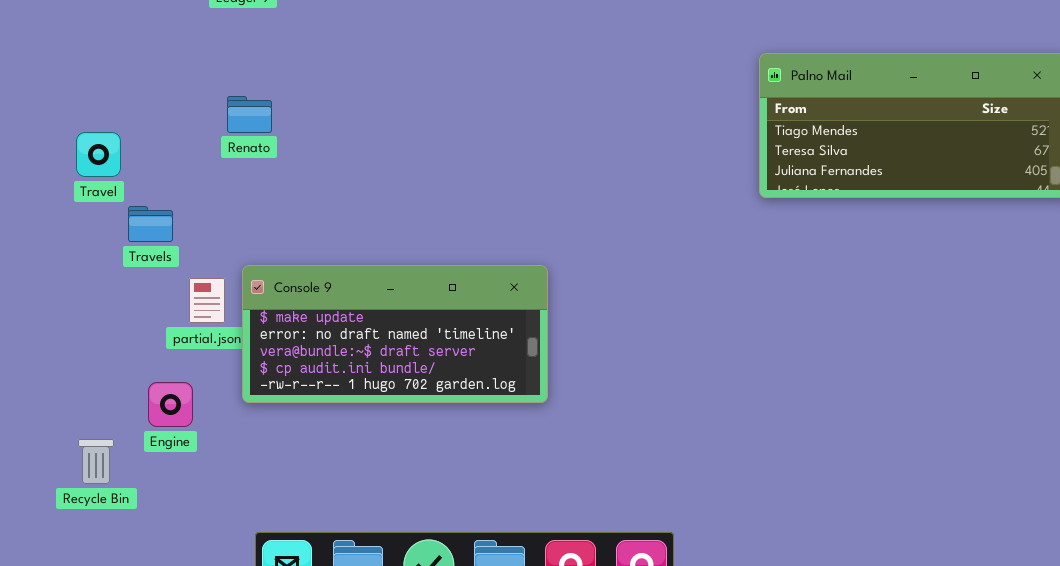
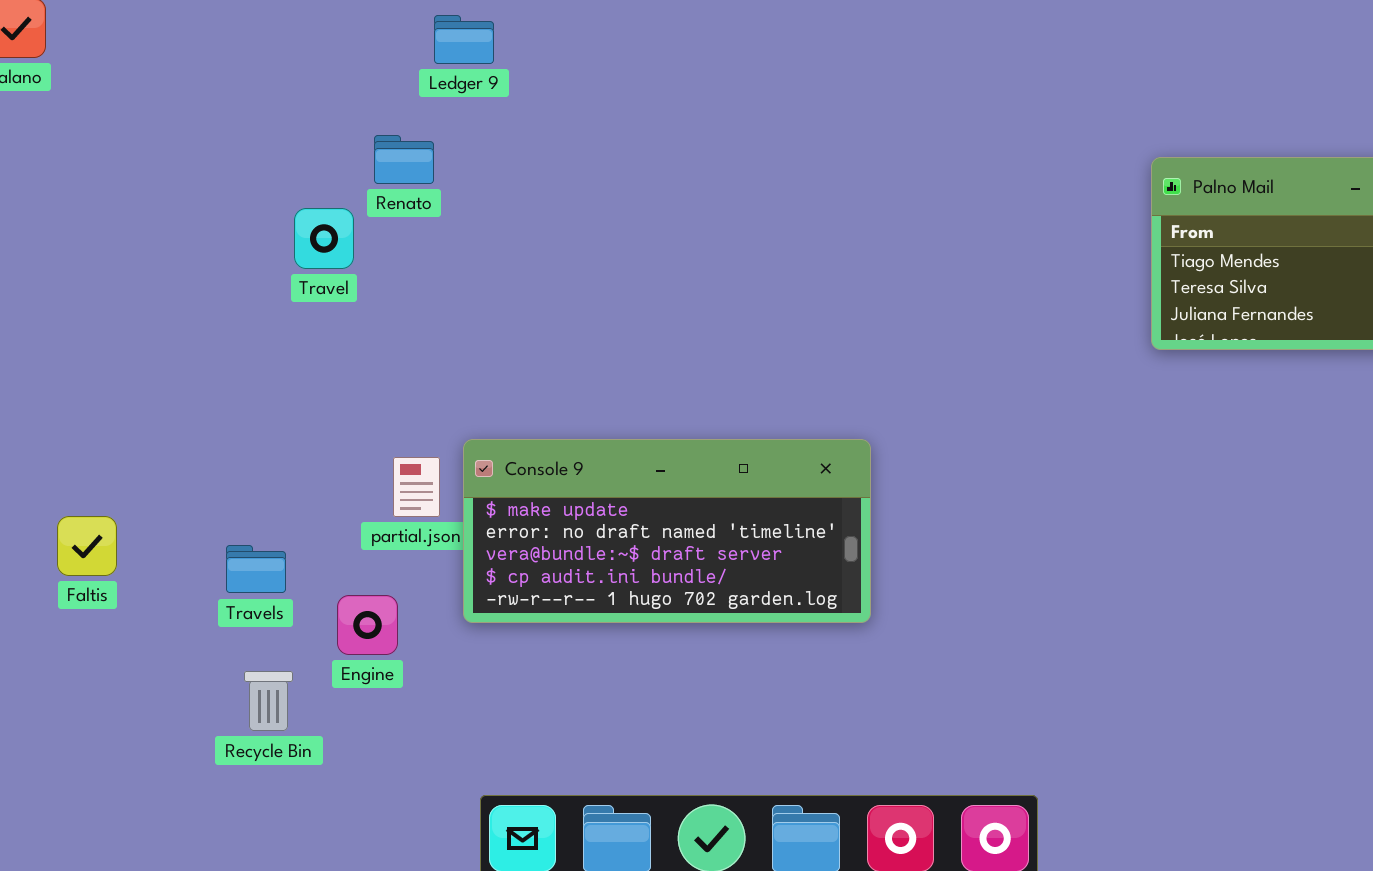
Renato: [227,96,272,133] -> [374,135,434,184], moved
Travel: [76,132,121,177] -> [294,208,354,269], moved
Travels: [128,206,173,242] -> [226,545,286,593], moved

